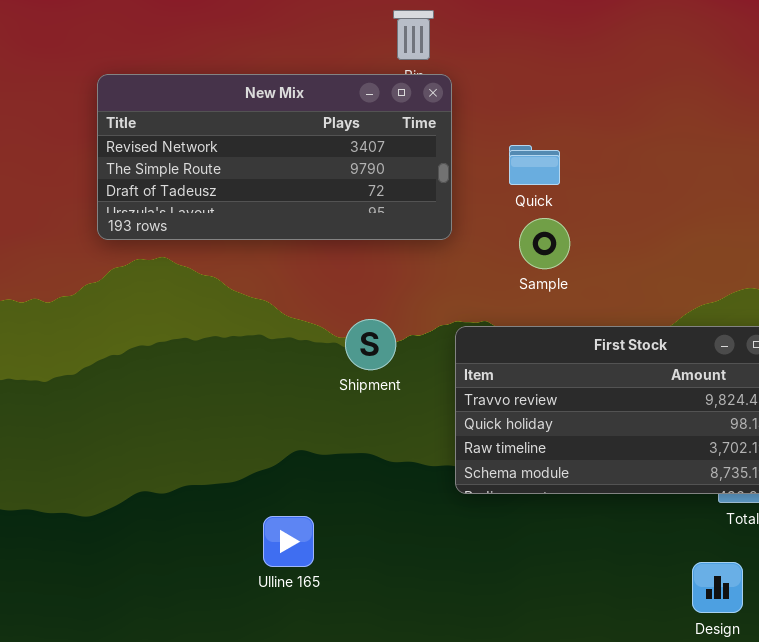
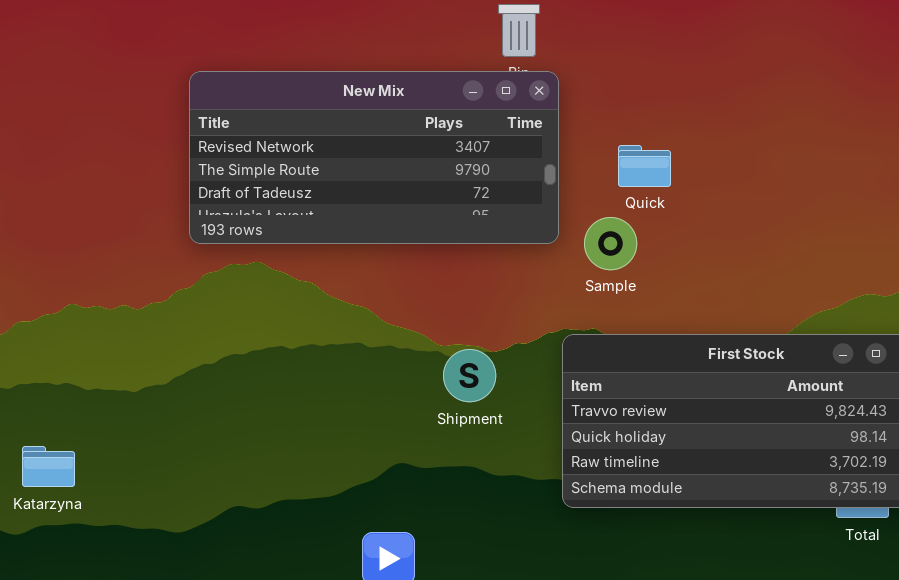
Sample: [519,218,570,269] -> [584,217,637,270], moved
Shipment: [345,319,396,370] -> [443,349,496,402], moved

